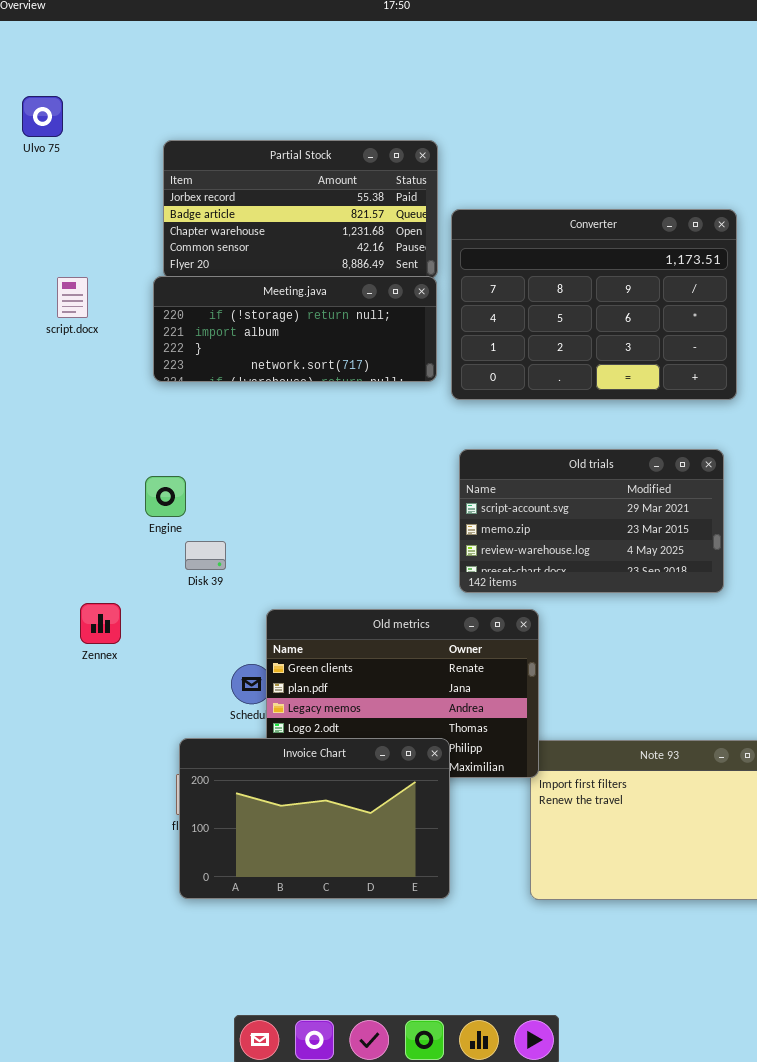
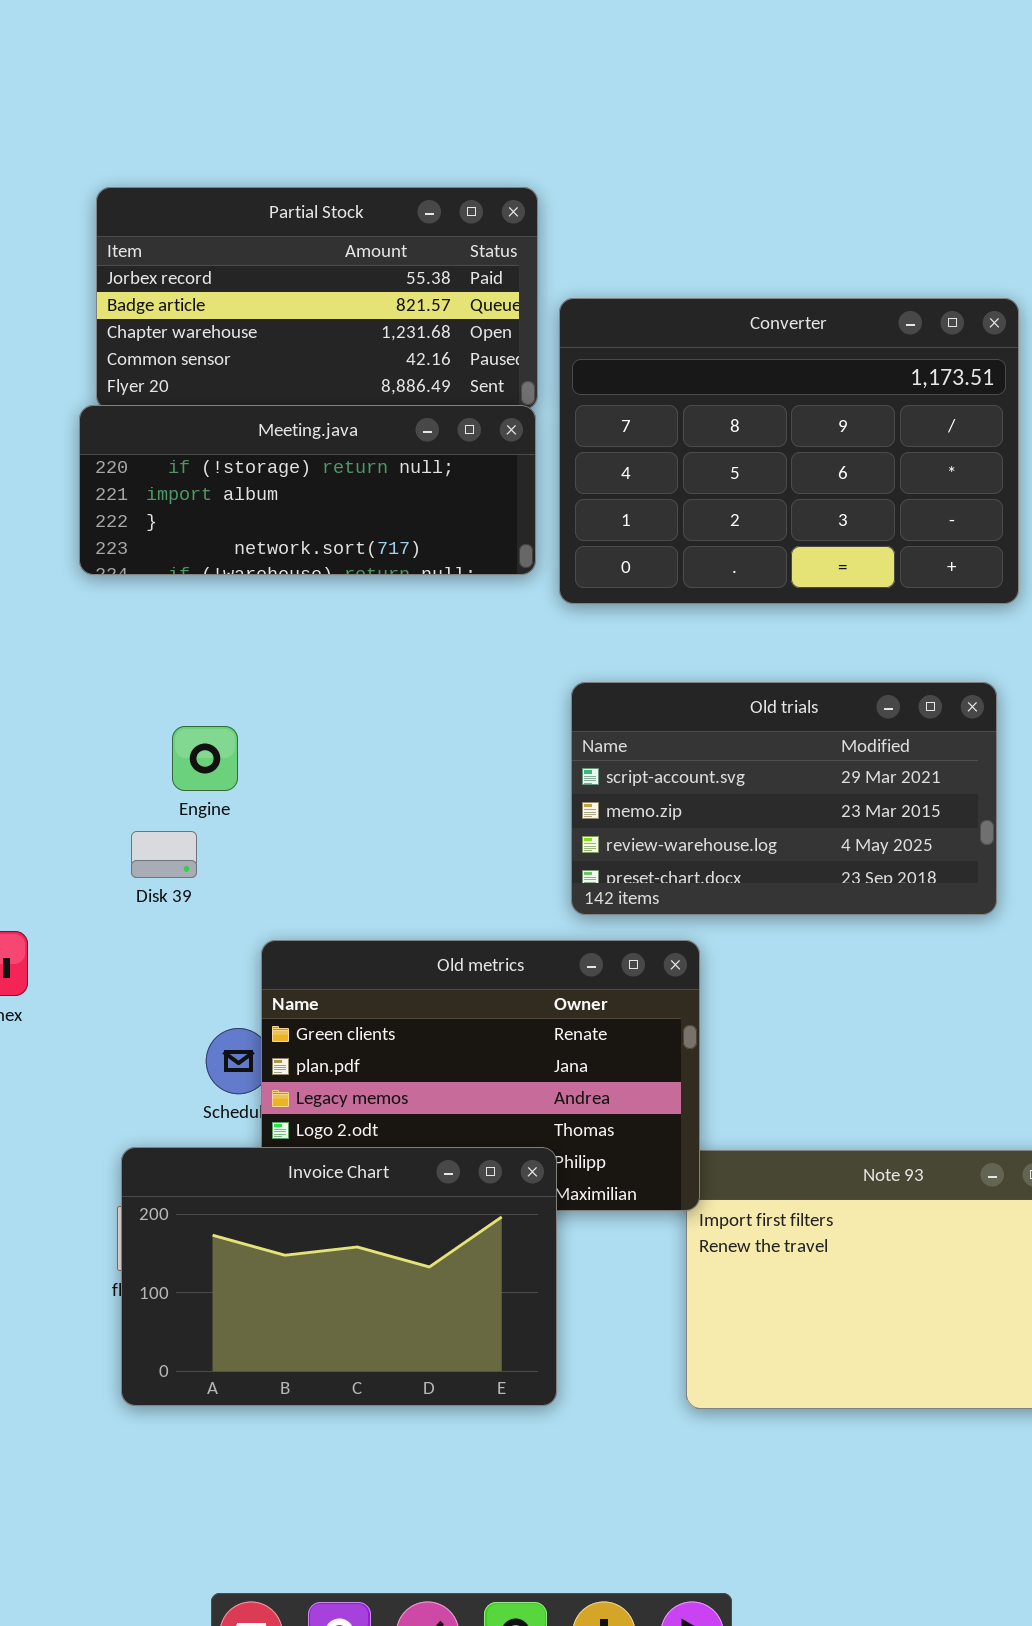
Engine: [145,476,186,517] -> [172,726,238,791], moved

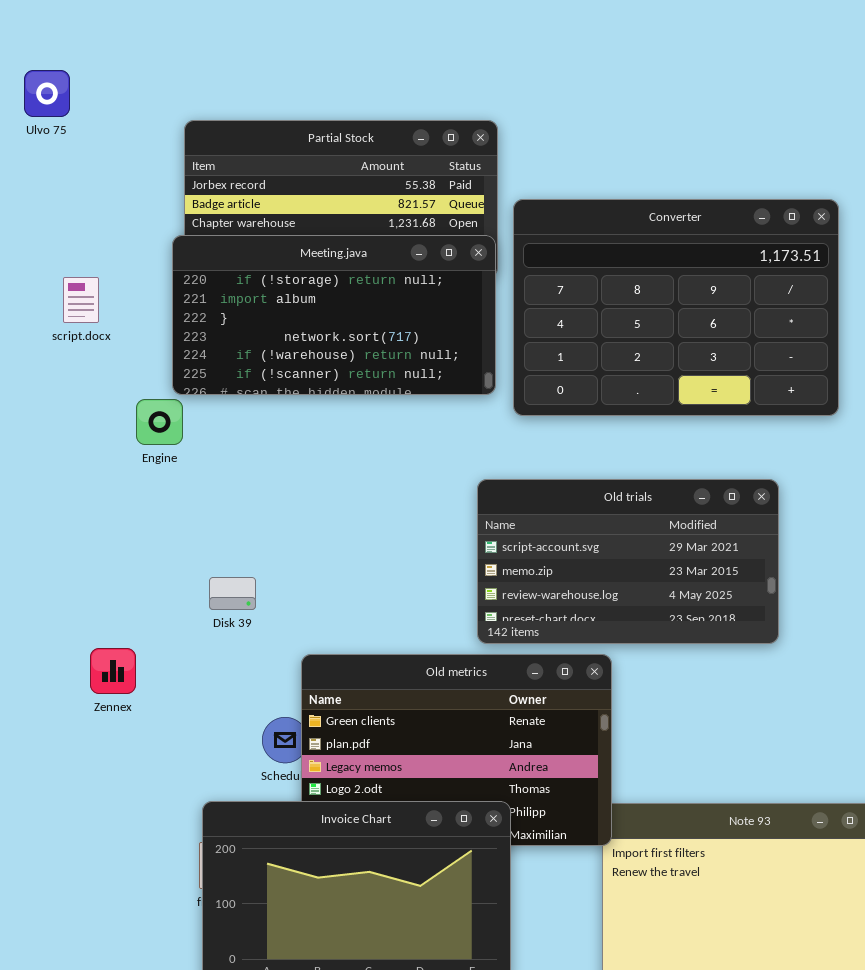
Meeting.java: [79,405,536,575] -> [172,235,496,395], resized
Old trials: [571,682,997,915] -> [477,479,779,644], moved
Engine: [172,726,238,791] -> [136,399,183,445], moved

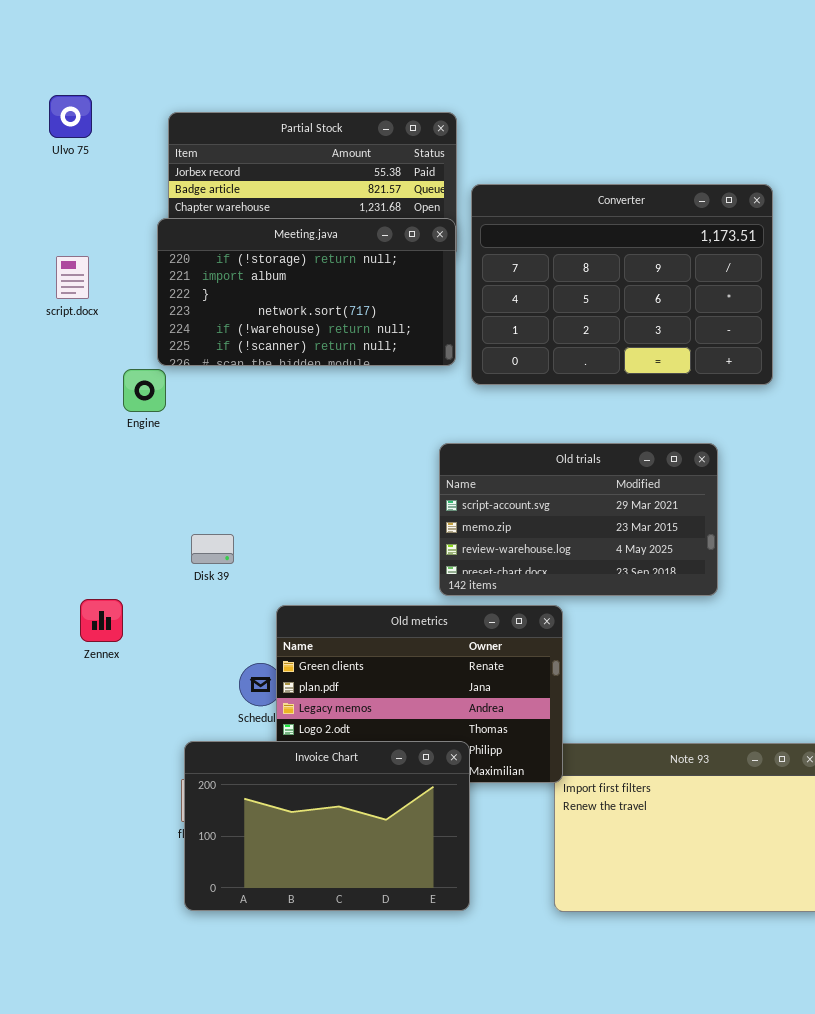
Ulvo 75: [24,70,70,117] -> [49,95,92,138], moved

